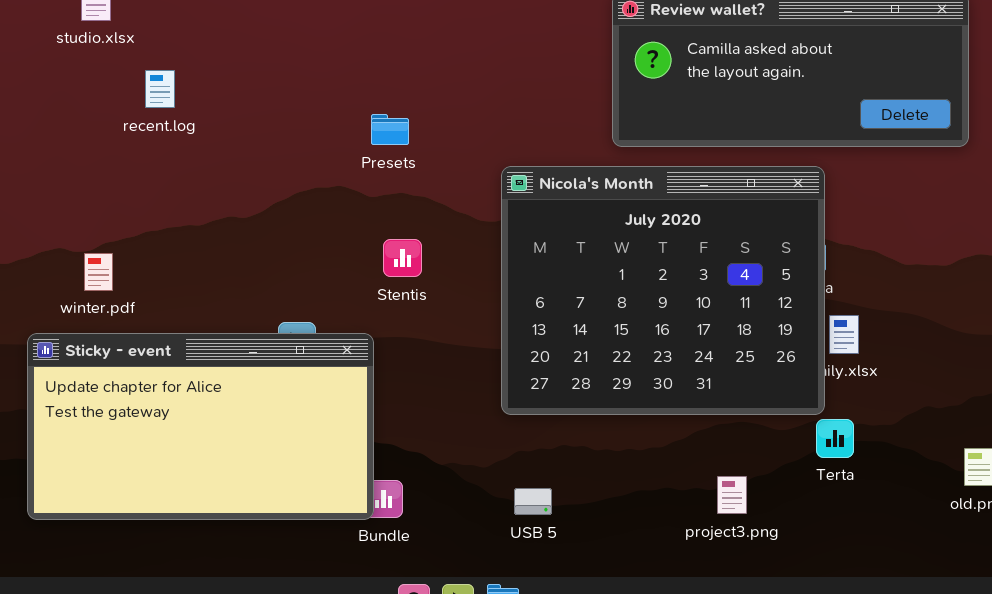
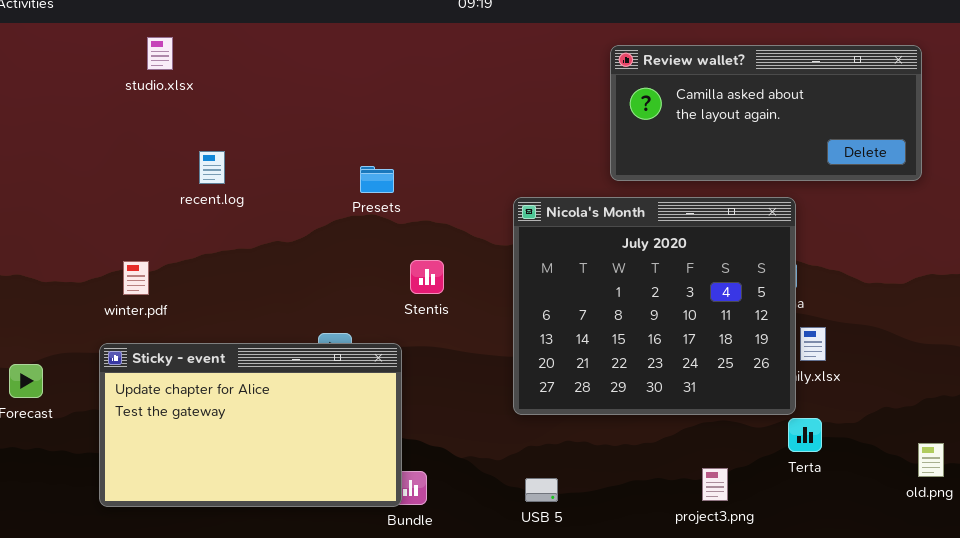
recent.log: [145,70,175,108] -> [199,151,225,184], moved
Presets: [371,114,409,145] -> [360,166,394,193], moved
winter.pdf: [84,253,113,291] -> [123,261,149,295], moved

